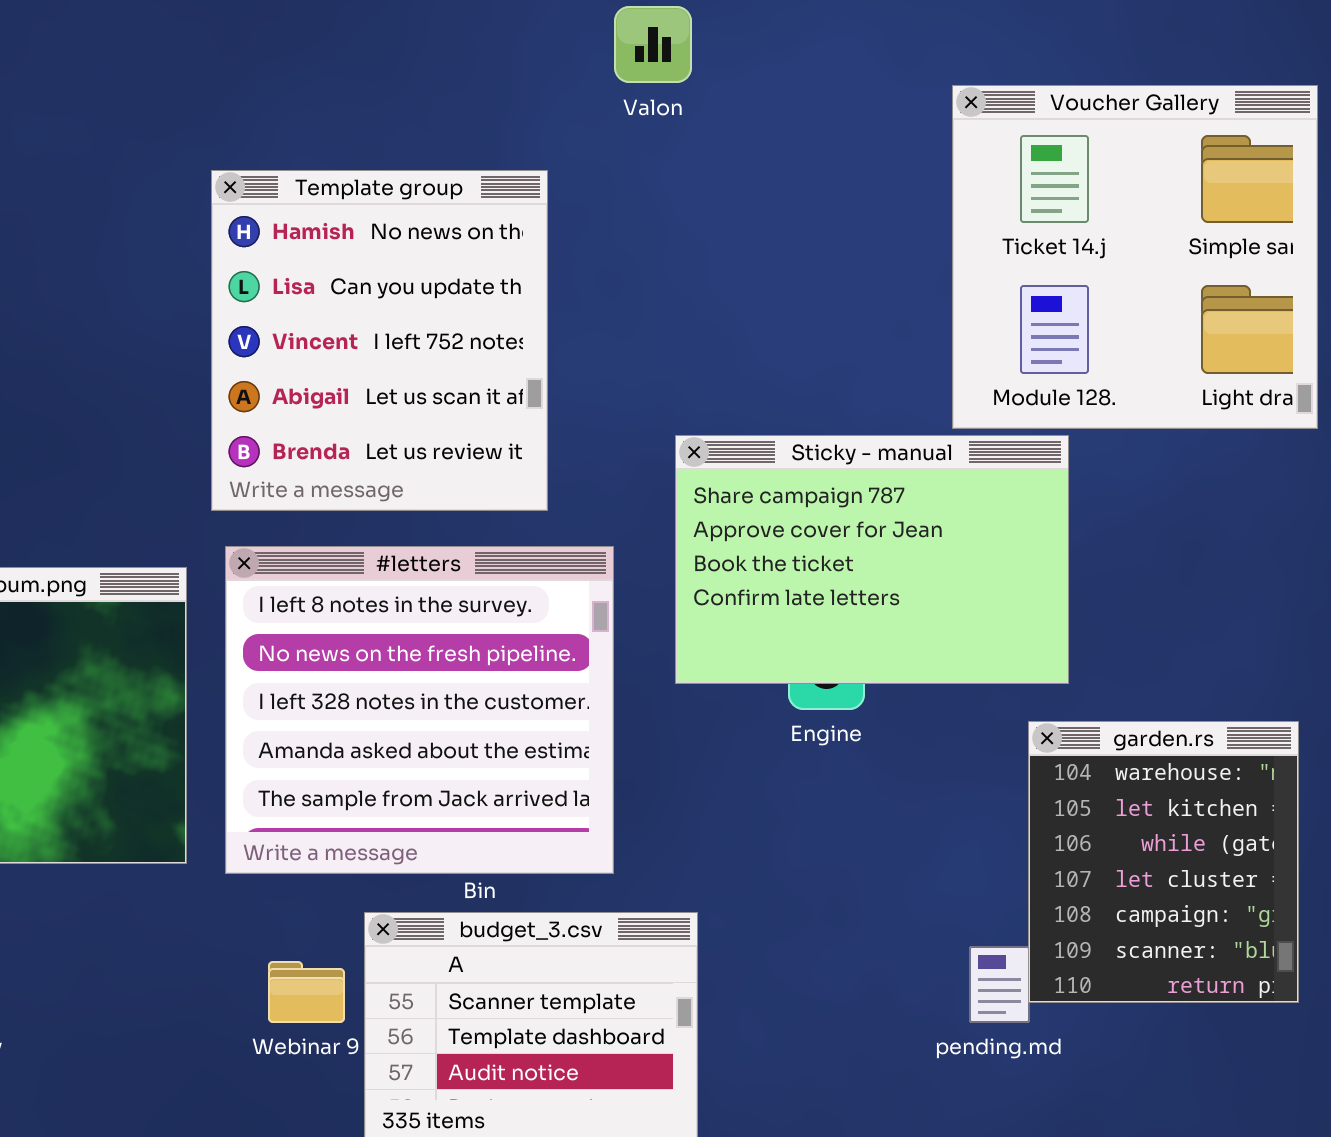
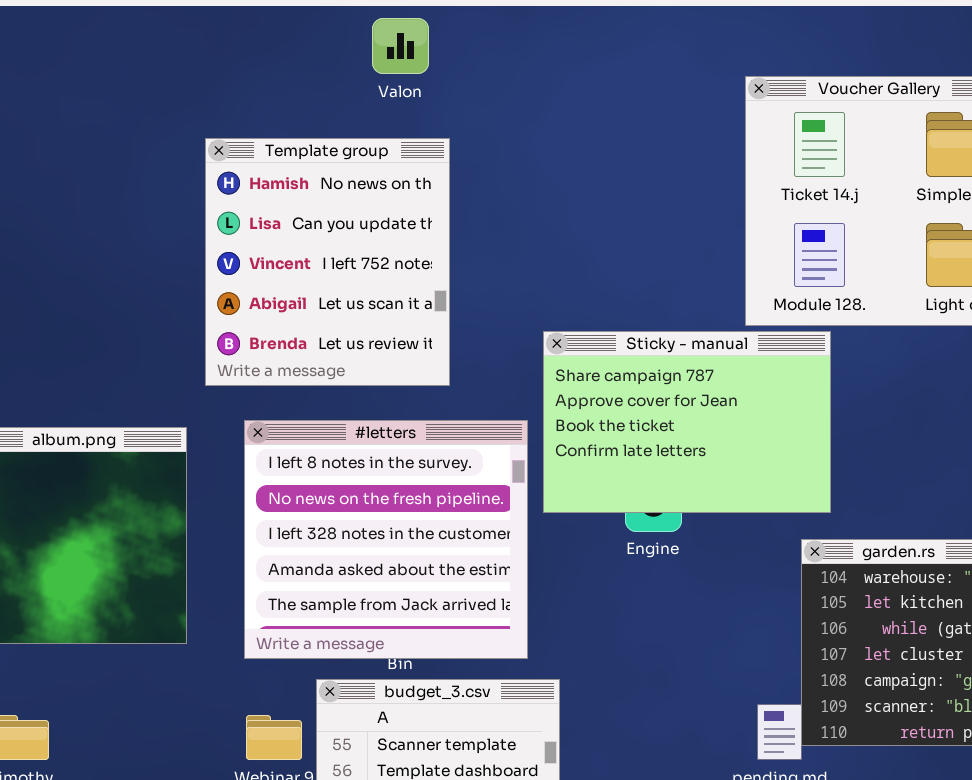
Valon: [614,6,692,83] -> [372,18,429,74], moved
#letters: [225,546,614,874] -> [244,420,528,659], moved

